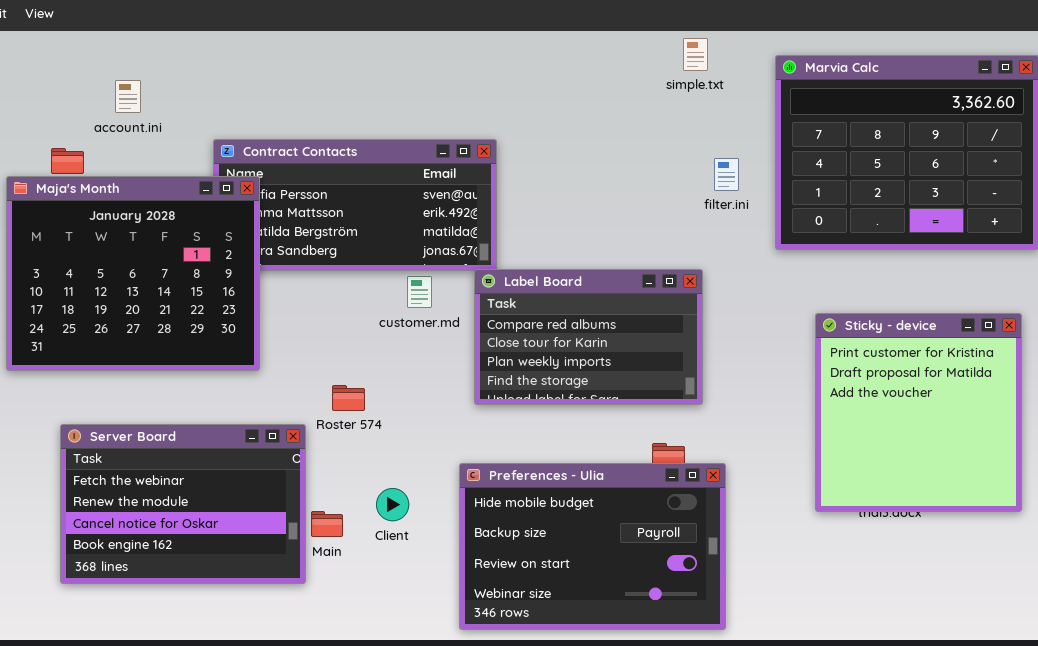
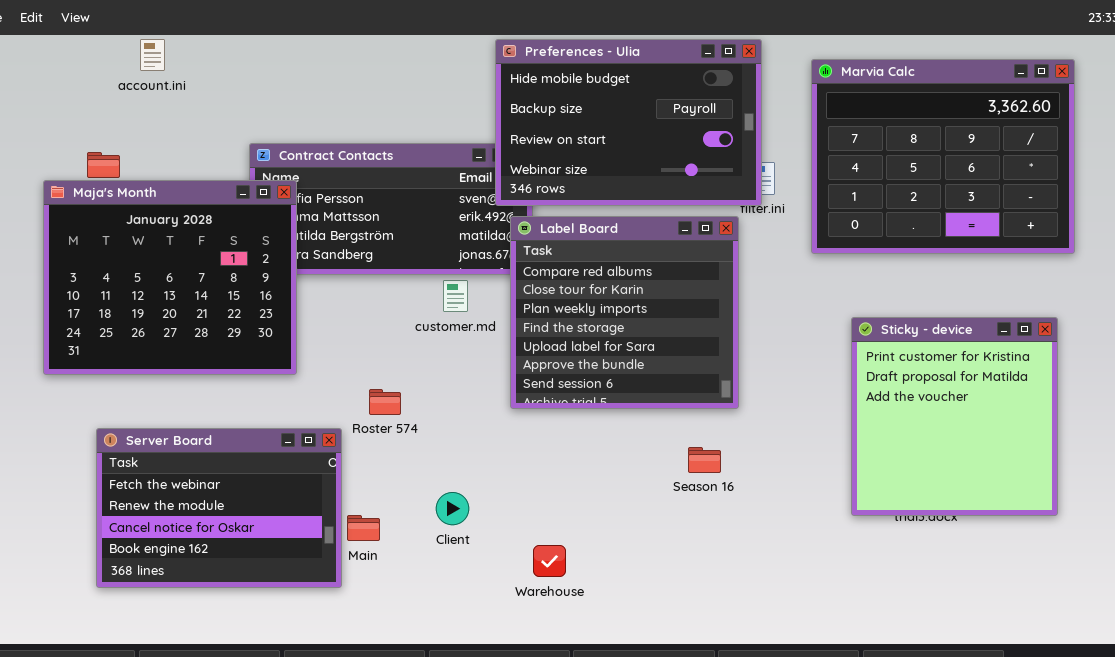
account.ini: [115,80,141,113] -> [140,39,165,71], moved
Label Board: [474,269,703,405] -> [510,216,739,409], resized
Preferences - Ulia: [459,463,726,630] -> [495,39,762,206], moved
Client: [376,488,409,521] -> [436,492,469,525], moved

